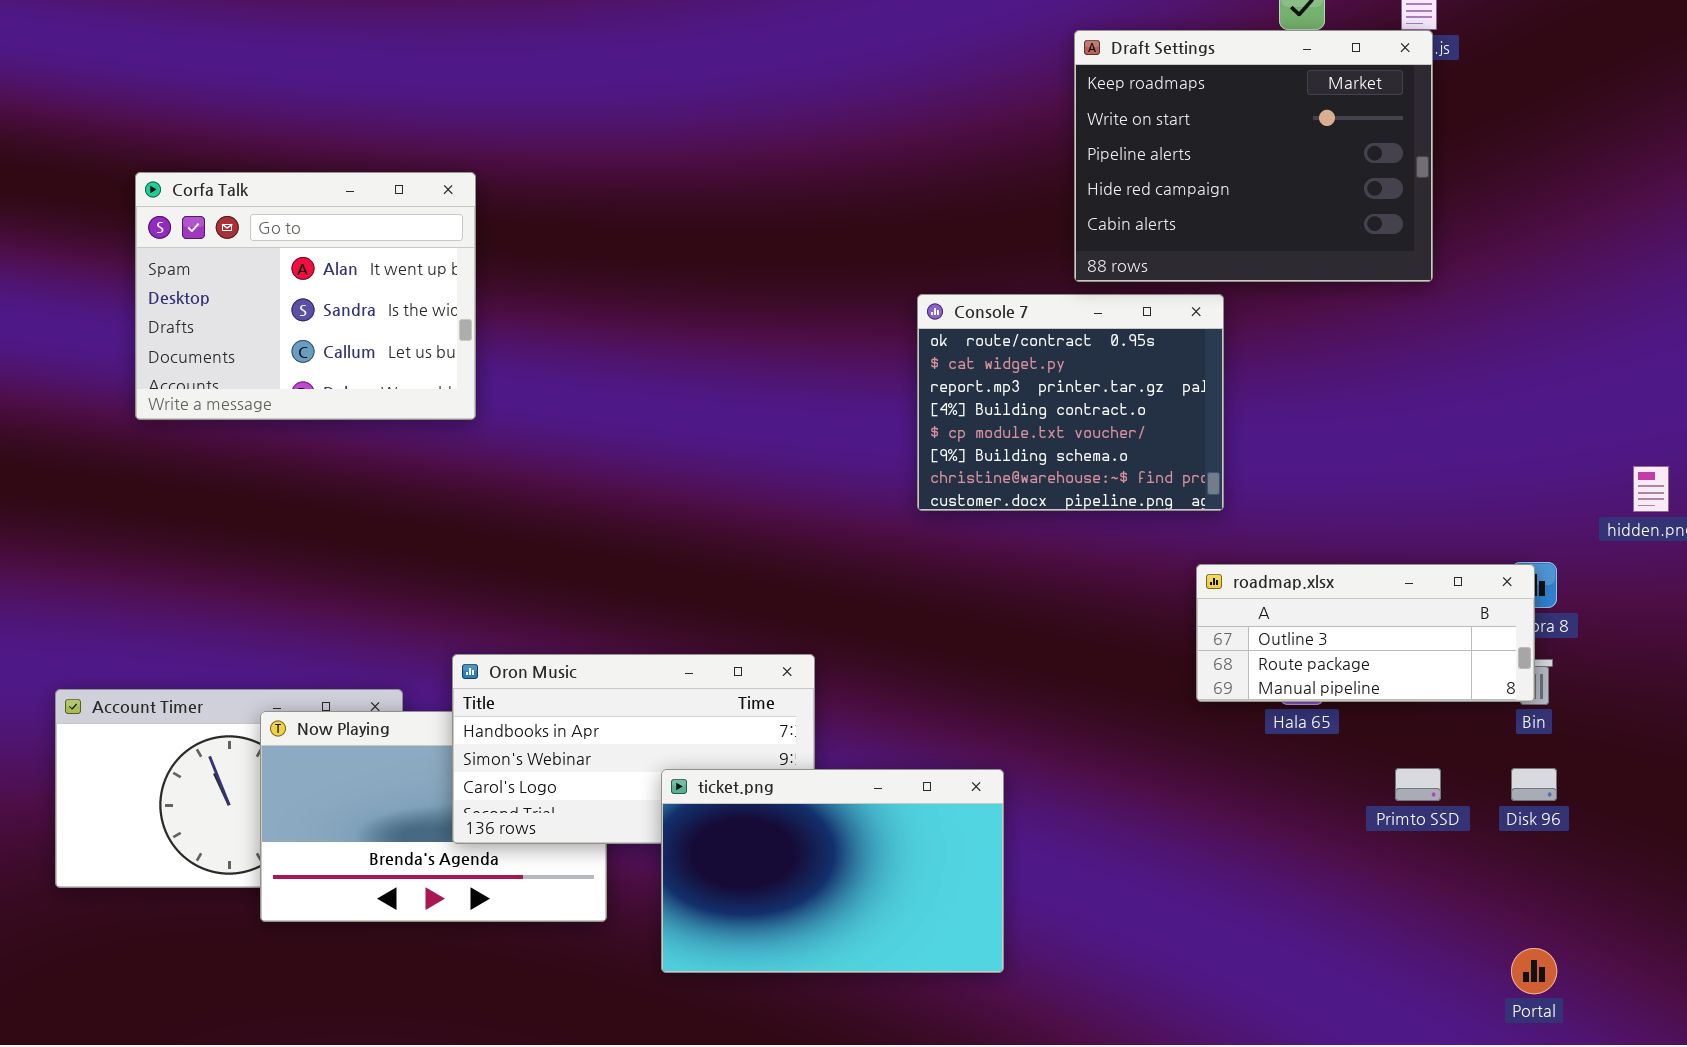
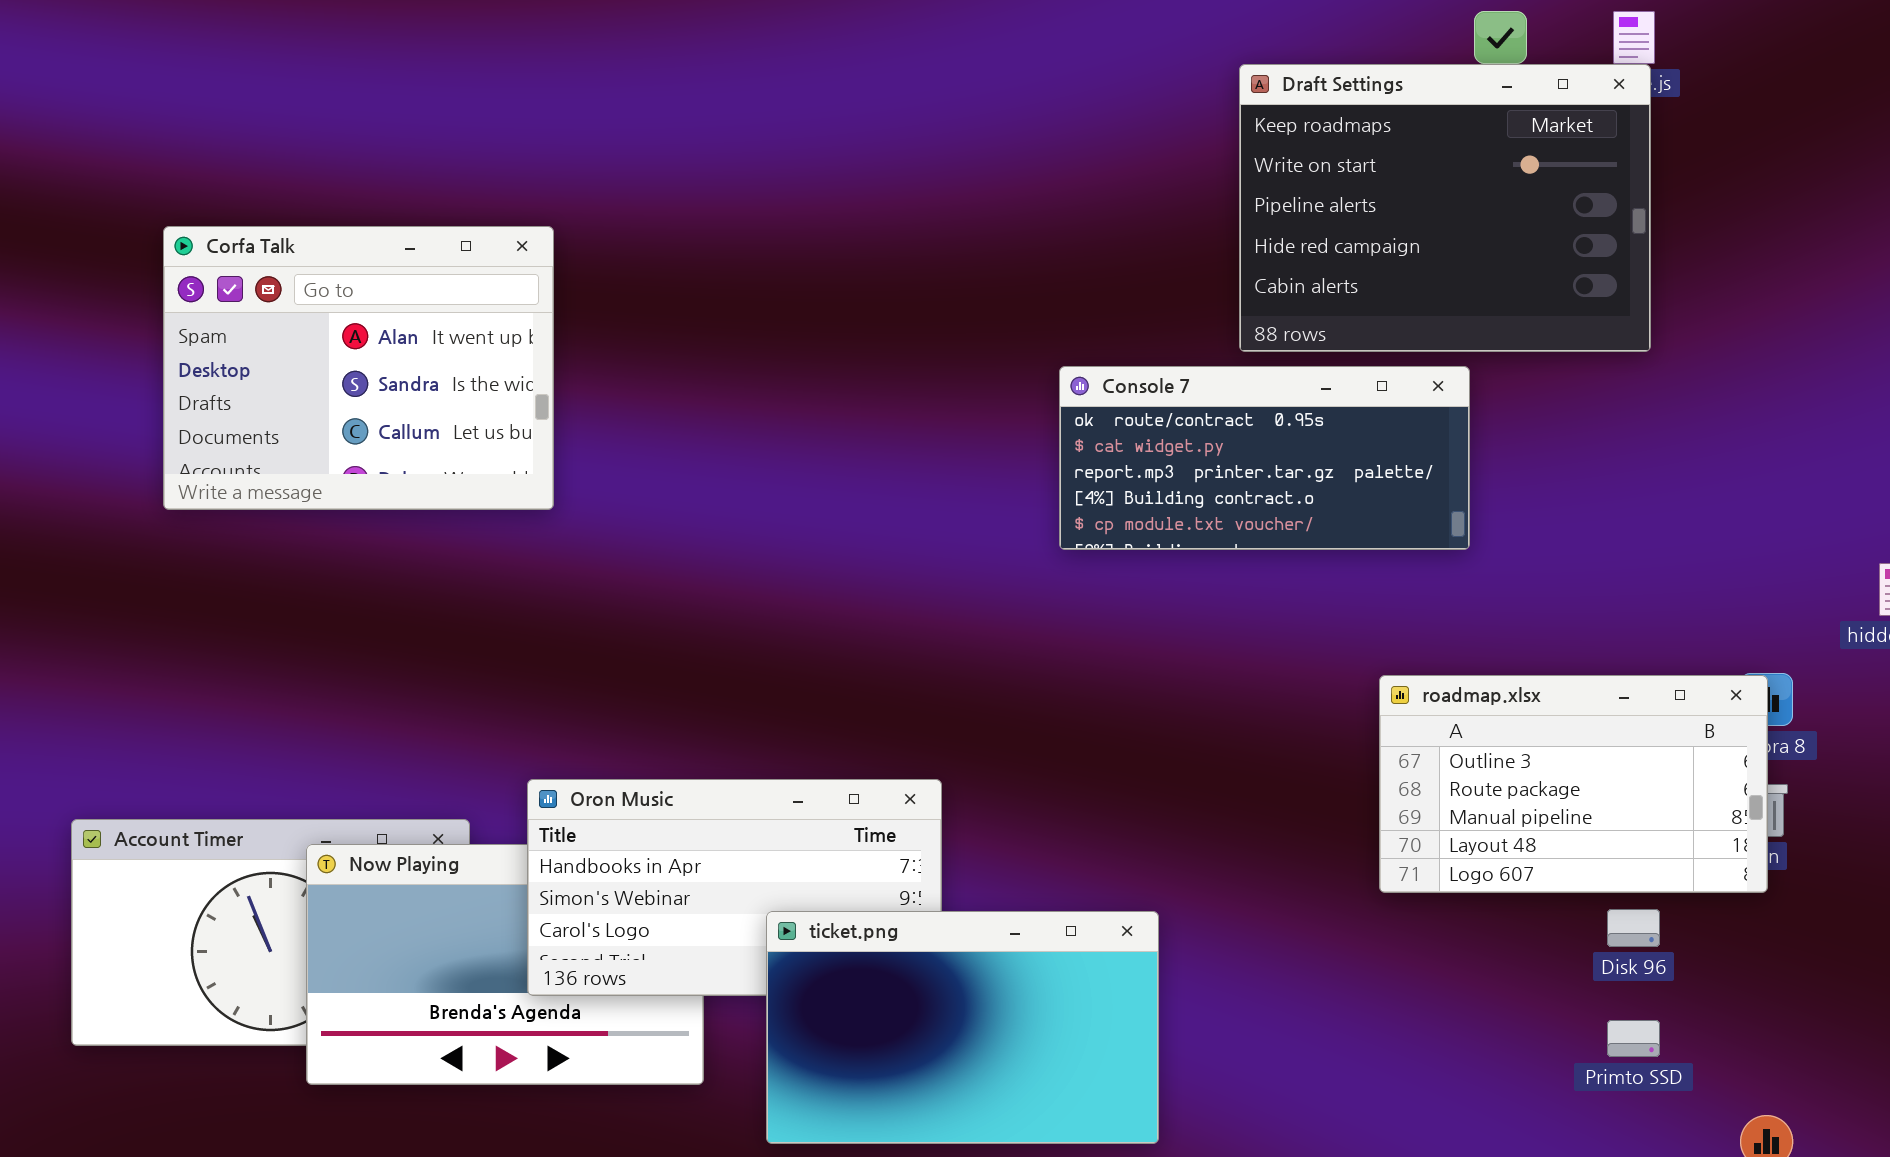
Console 7: [917,294,1224,511] -> [1059,366,1470,550], resized
roadmap.xlsx: [1196,564,1535,702] -> [1379,675,1768,893], resized
Primto SSD: [1395,768,1441,801] -> [1607,1020,1660,1057], moved
Disk 96: [1511,768,1557,801] -> [1607,909,1660,947], moved

